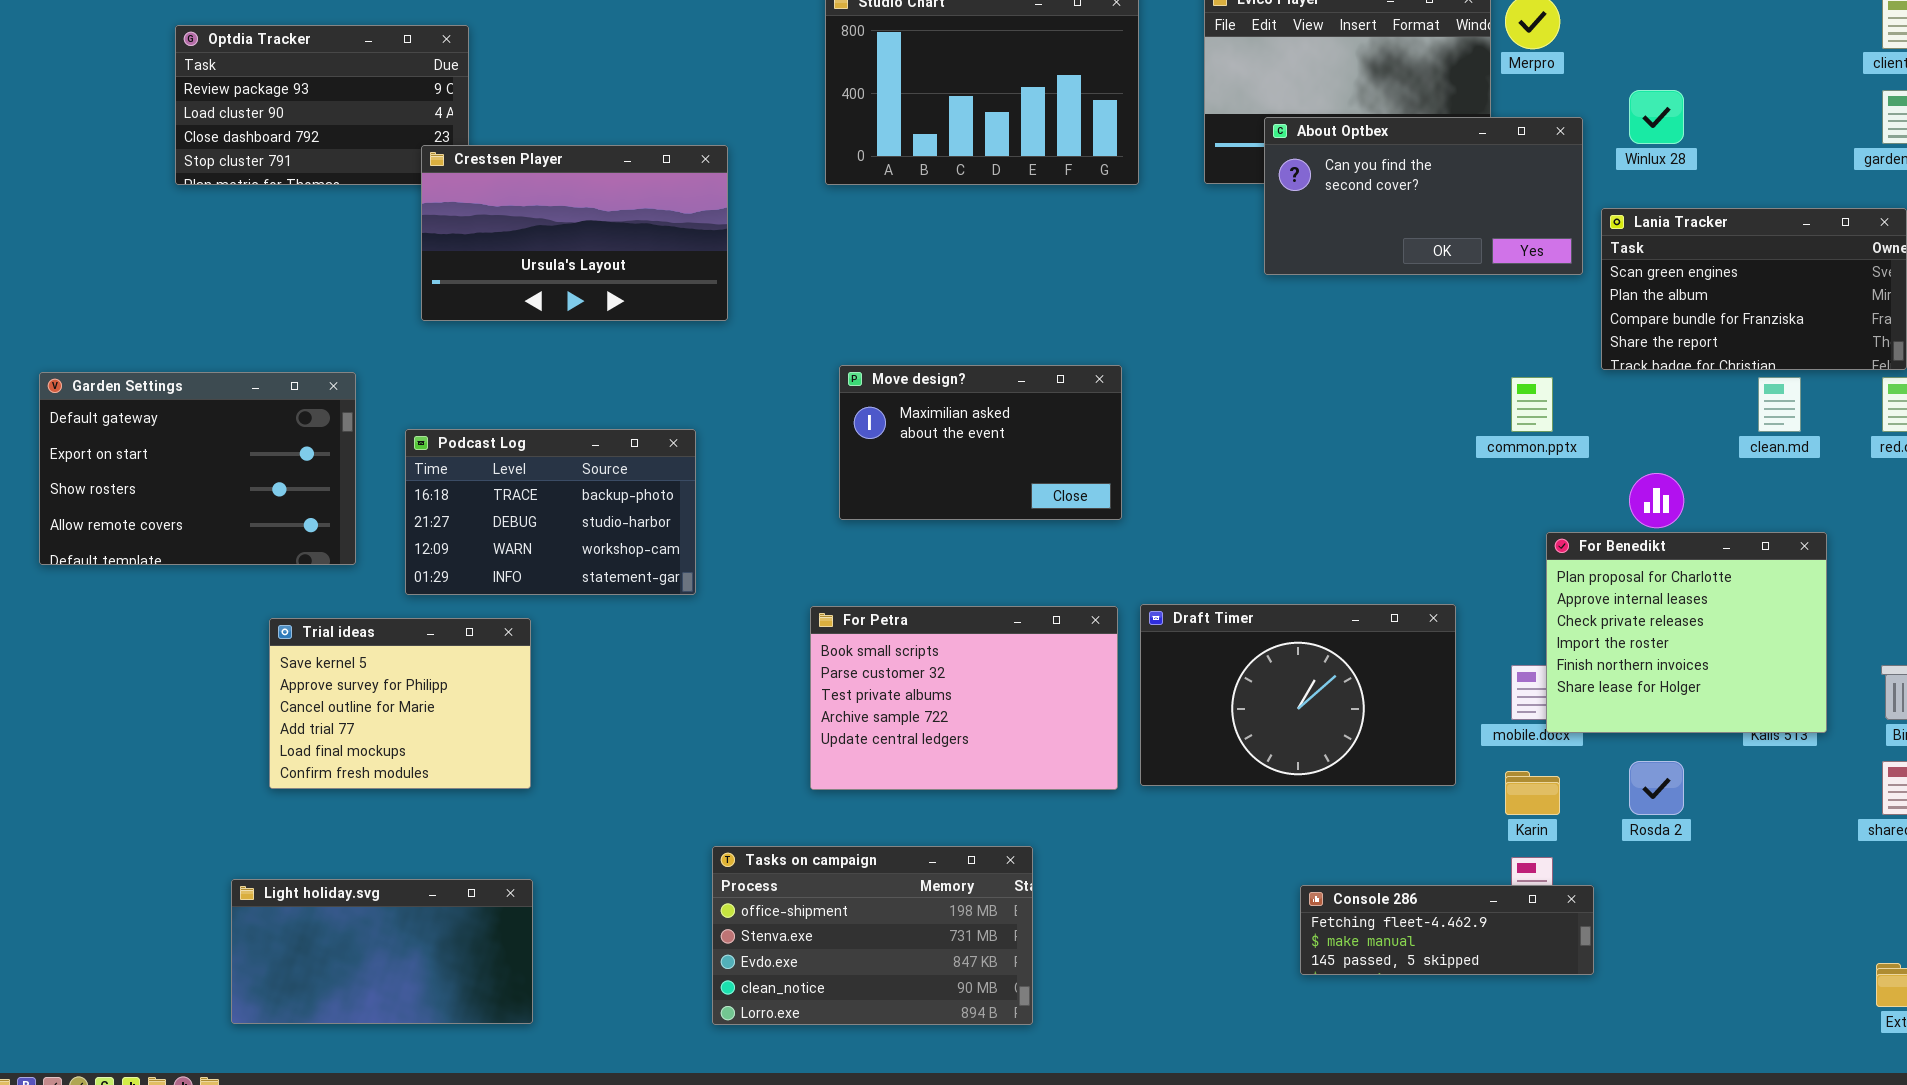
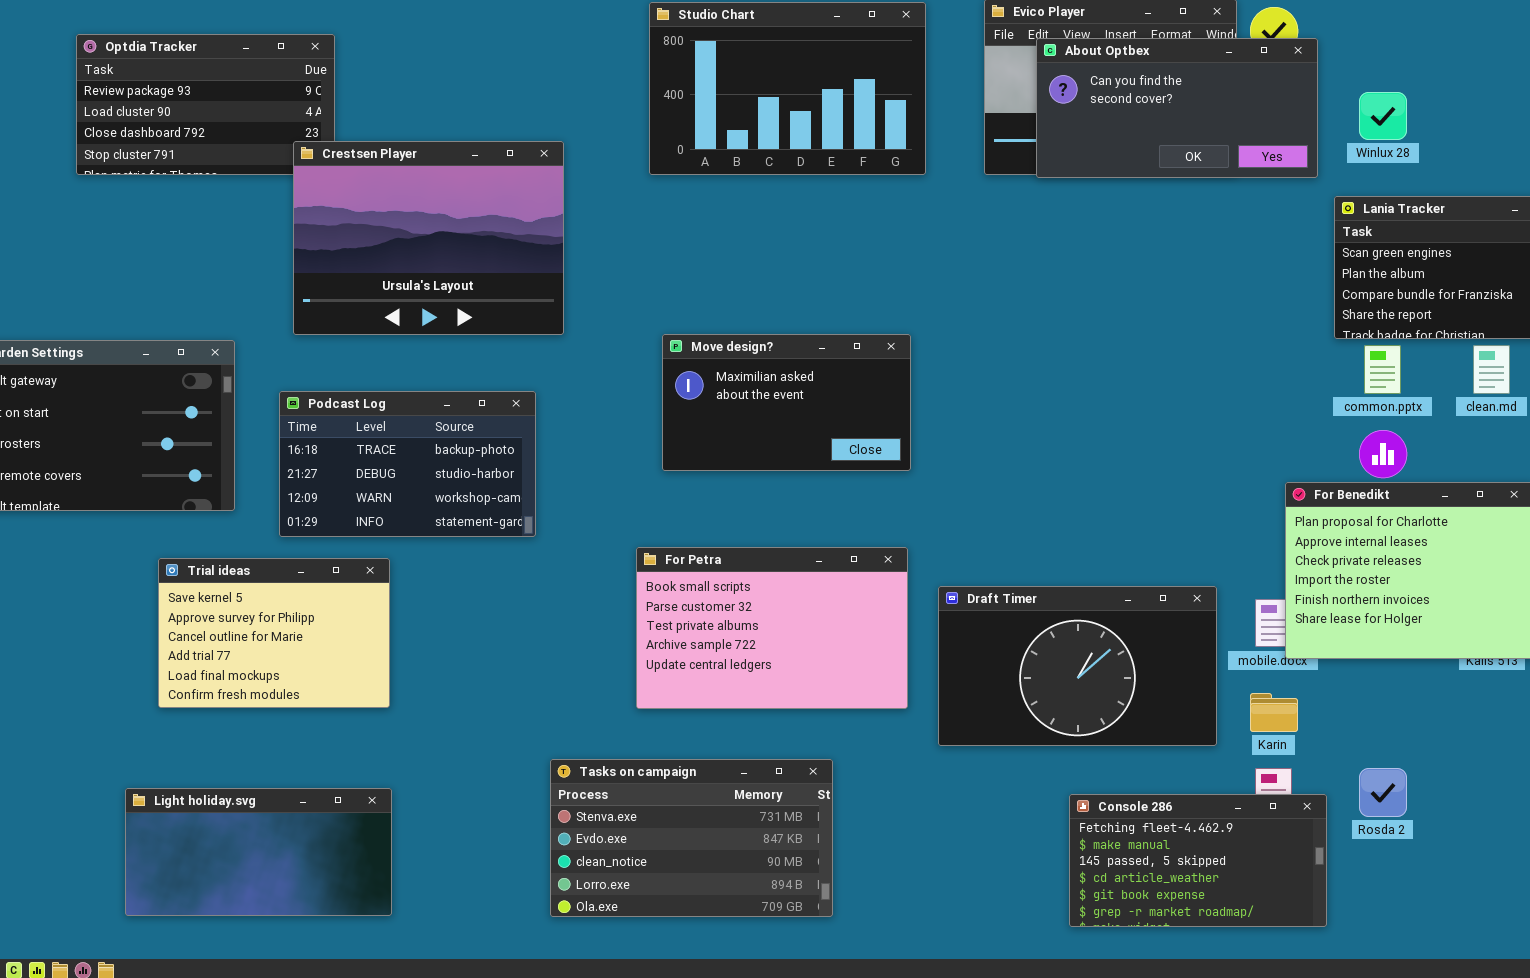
About Optbex: [1264,117,1583,275] -> [1036,38,1318,178], moved
Crestsen Player: [421,145,728,321] -> [293,141,564,335], resized
common.pptx: [1511,377,1553,432] -> [1364,345,1401,394], moved
Draft Timer: [1140,604,1456,786] -> [938,586,1217,746], moved
Rosda 2: [1629,761,1684,815] -> [1359,768,1407,817], moved
Tasks on campaign: [712,846,1033,1025] -> [550,759,833,917], scrolled down 1 row
Console 286: [1300,885,1594,975] -> [1069,794,1327,927], resized

